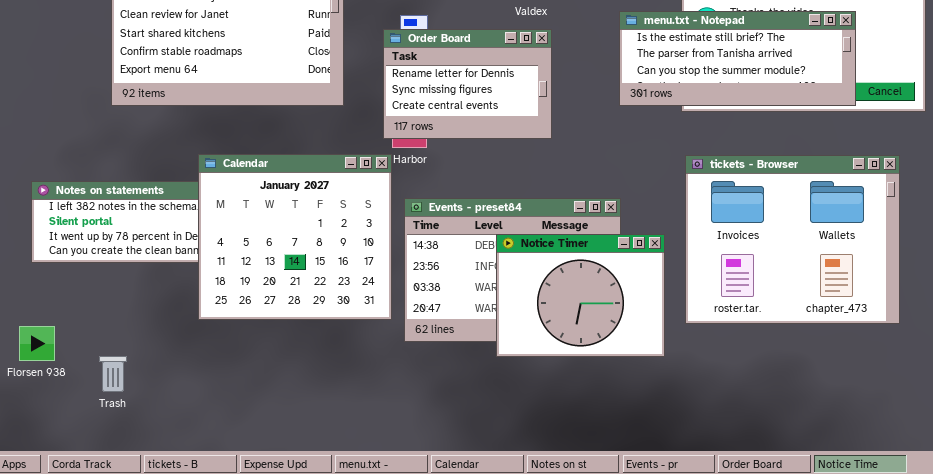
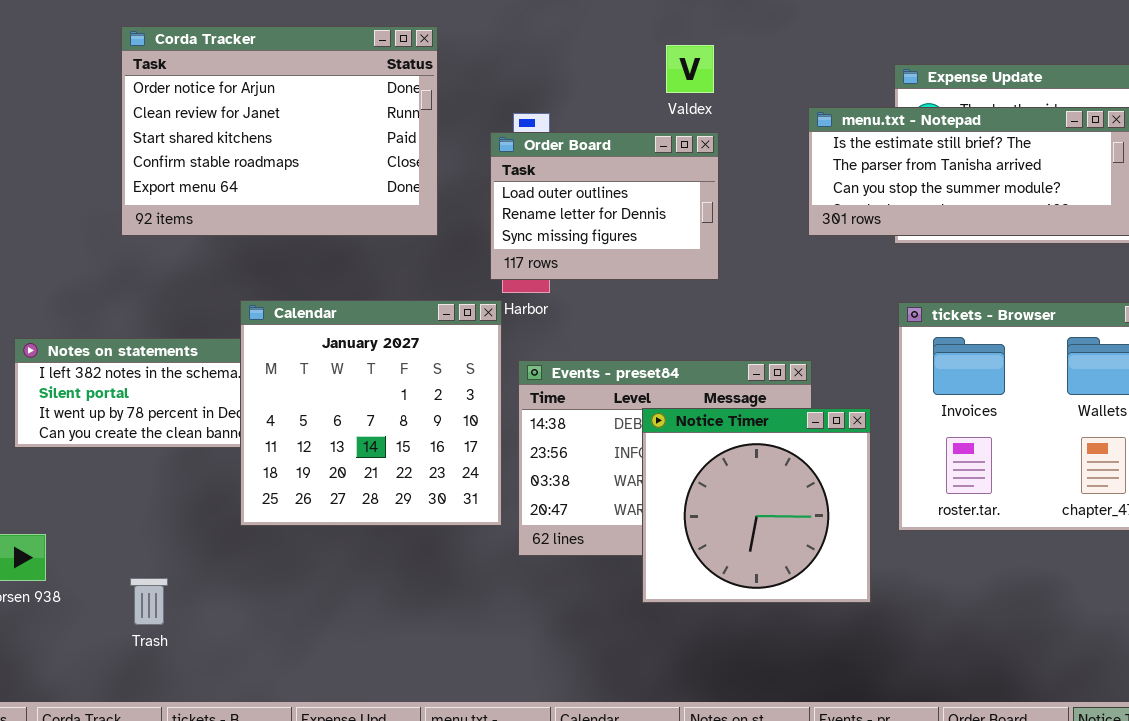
Order Board: [383,29,552,139] -> [490,132,719,280], scrolled up 1 row
Notice Timer: [496,234,665,357] -> [642,408,871,603], resized
Trash: [99,356,127,392] -> [130,578,168,625], moved

